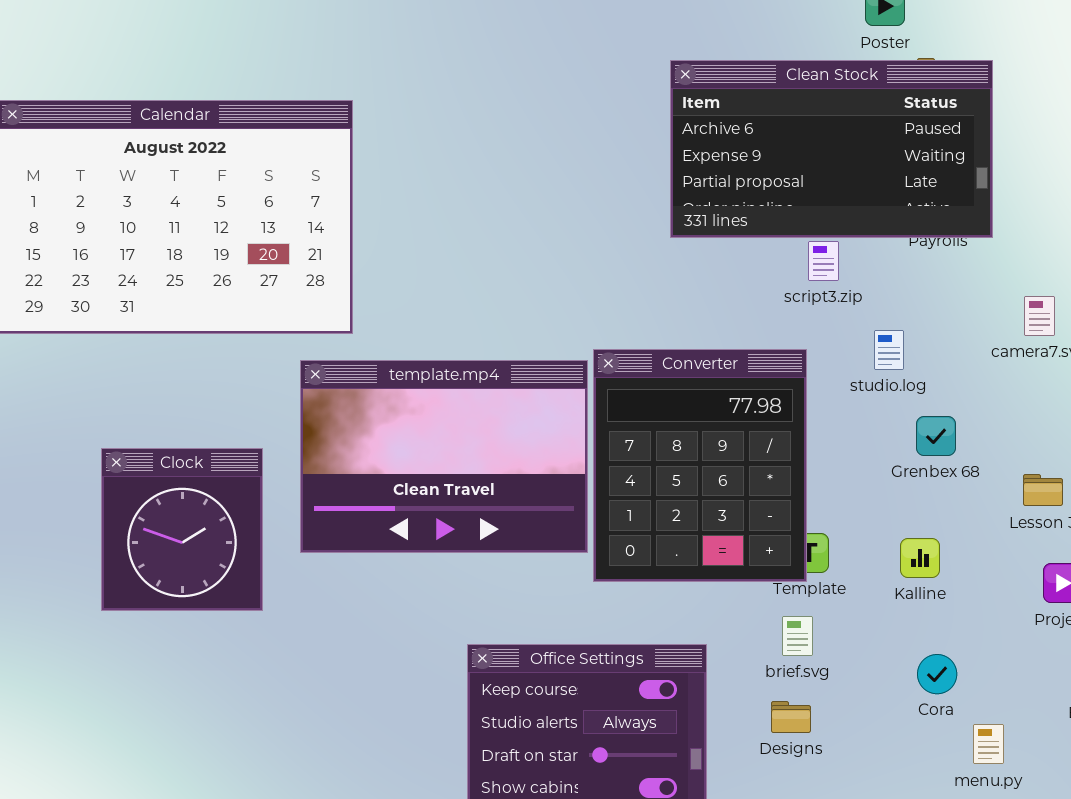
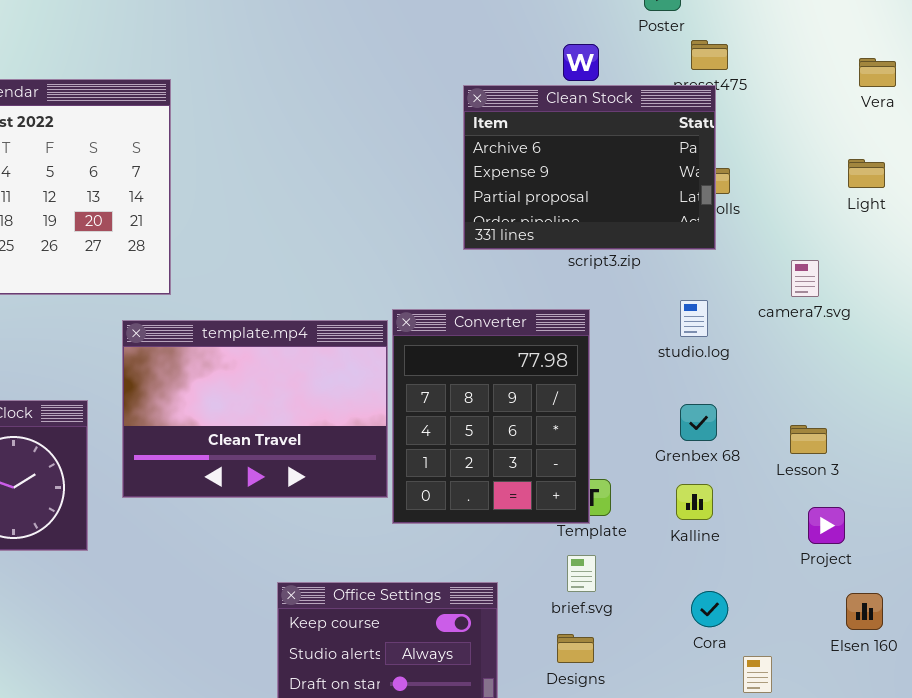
Clean Stock: [670,60,993,238] -> [463,85,716,250], moved, resized
studio.log: [874,330,904,370] -> [680,300,708,337], moved
Grenbex 68: [916,416,956,456] -> [680,404,717,441], moved

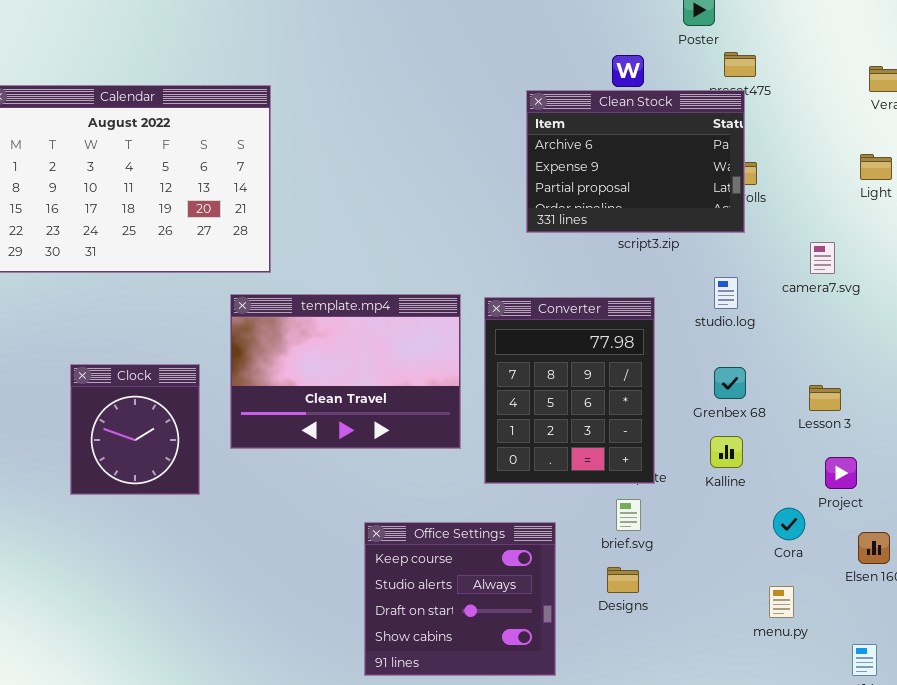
Converter: [392,309,590,524] -> [484,297,655,484], moved
Cora: [691,591,728,627] -> [773,508,805,540], moved

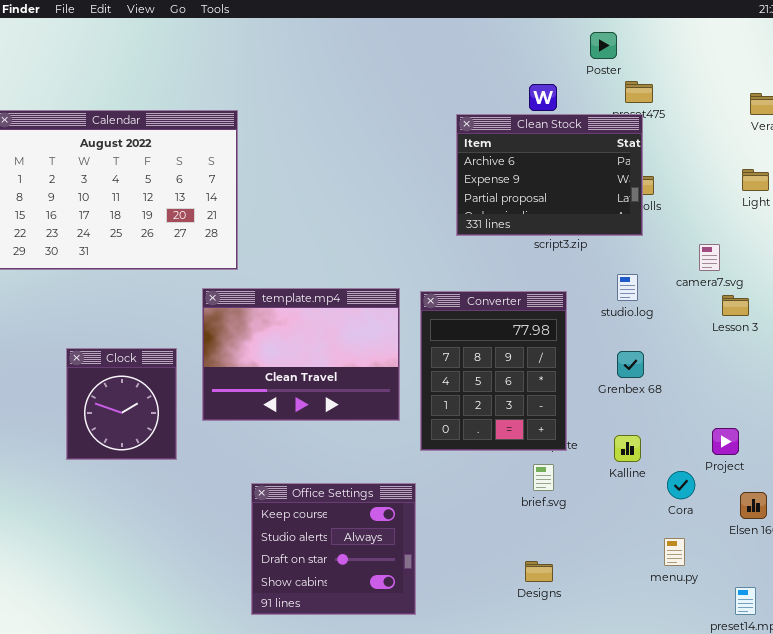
Lesson 3: [809,385,841,411] -> [722,295,749,316], moved
Kalline: [710,436,743,468] -> [614,435,641,462], moved
Office Settings: [364,522,556,676] -> [251,483,416,615], moved
Designs: [607,567,639,593] -> [525,561,553,582], moved

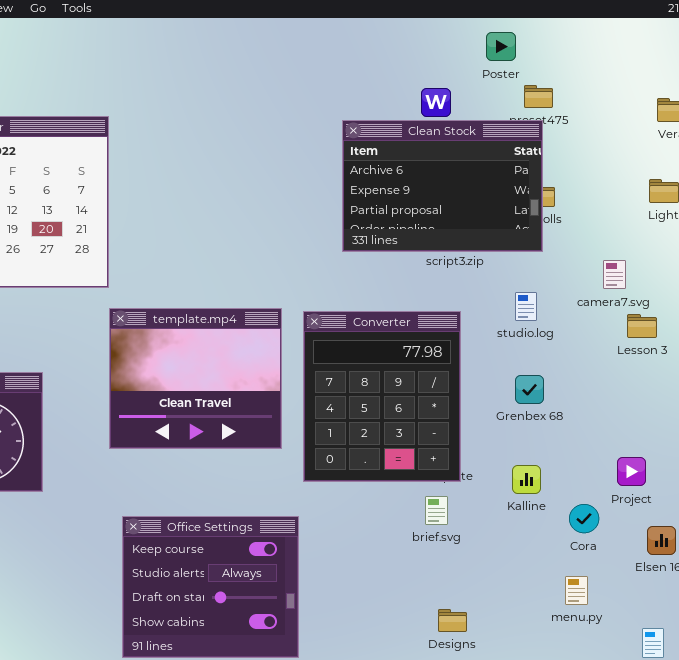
template.mp4: [202,288,400,421] -> [109,308,282,449], resized
Designs: [525,561,553,582] -> [438,609,467,632], moved

